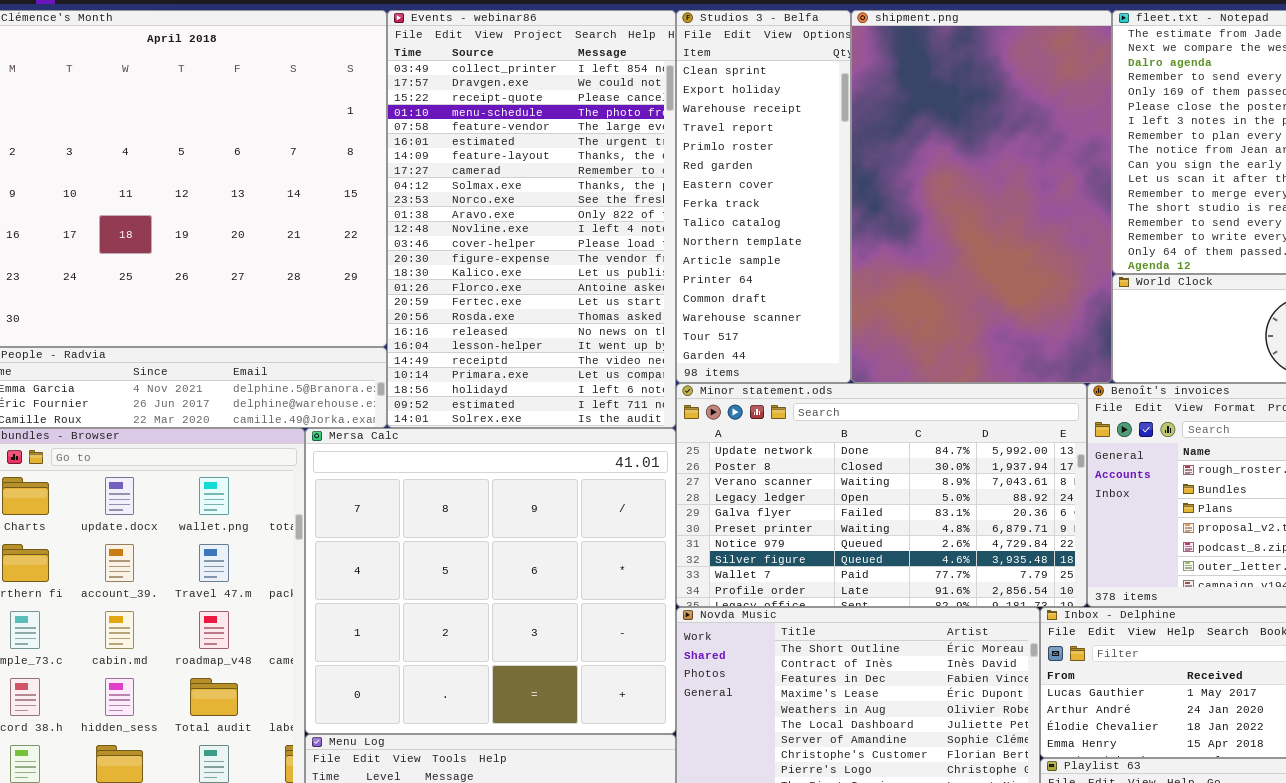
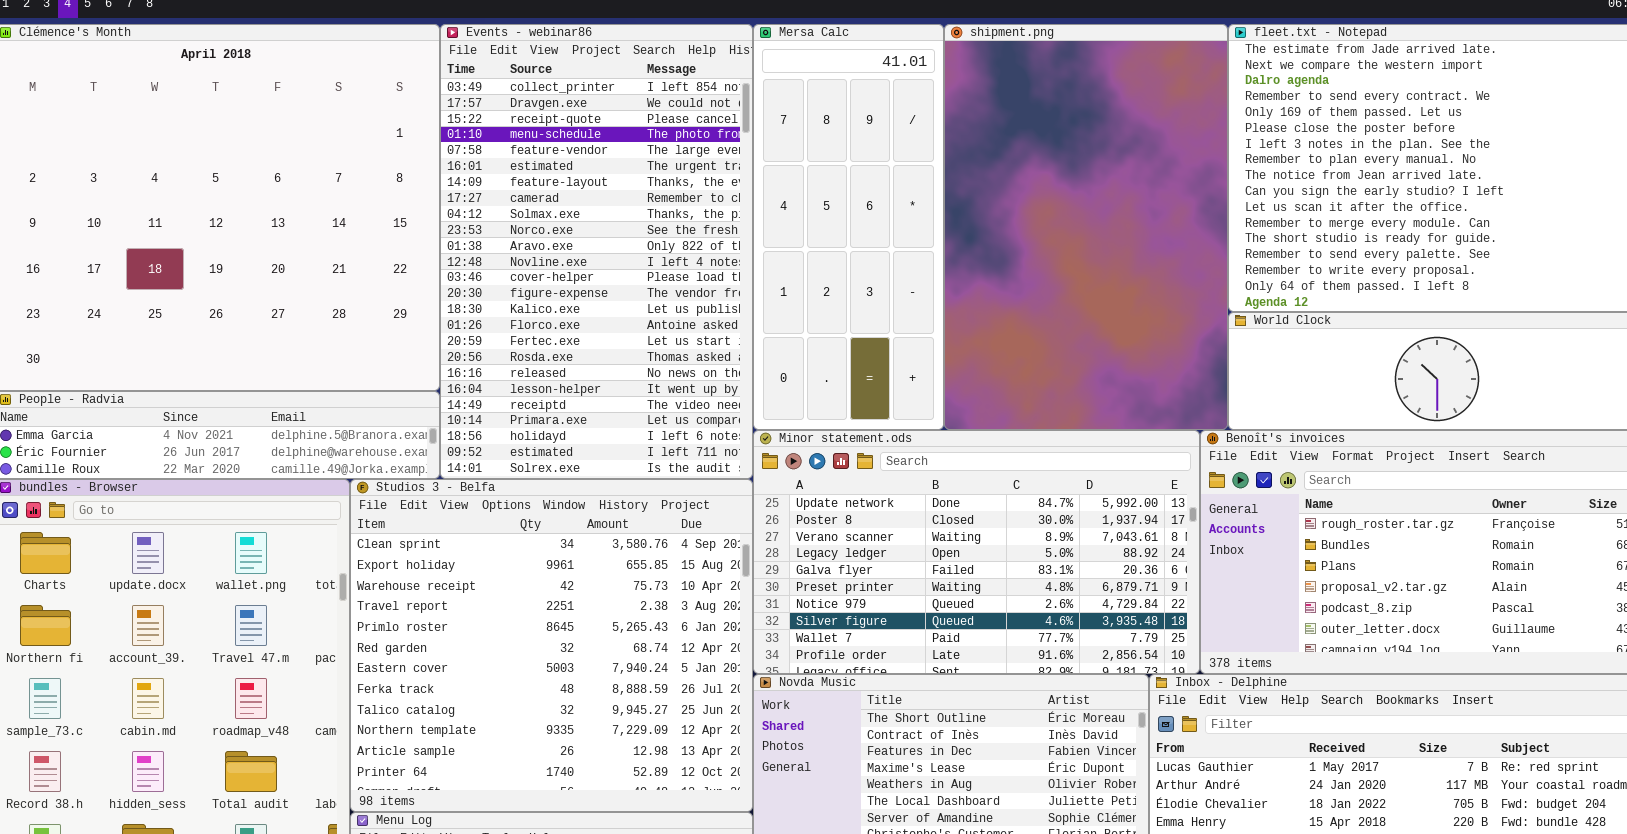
Studios 3 - Belfa: [676,10,851,383] -> [350,479,753,812], moved, resized
Mersa Calc: [305,428,676,734] -> [753,24,944,430], moved, resized

